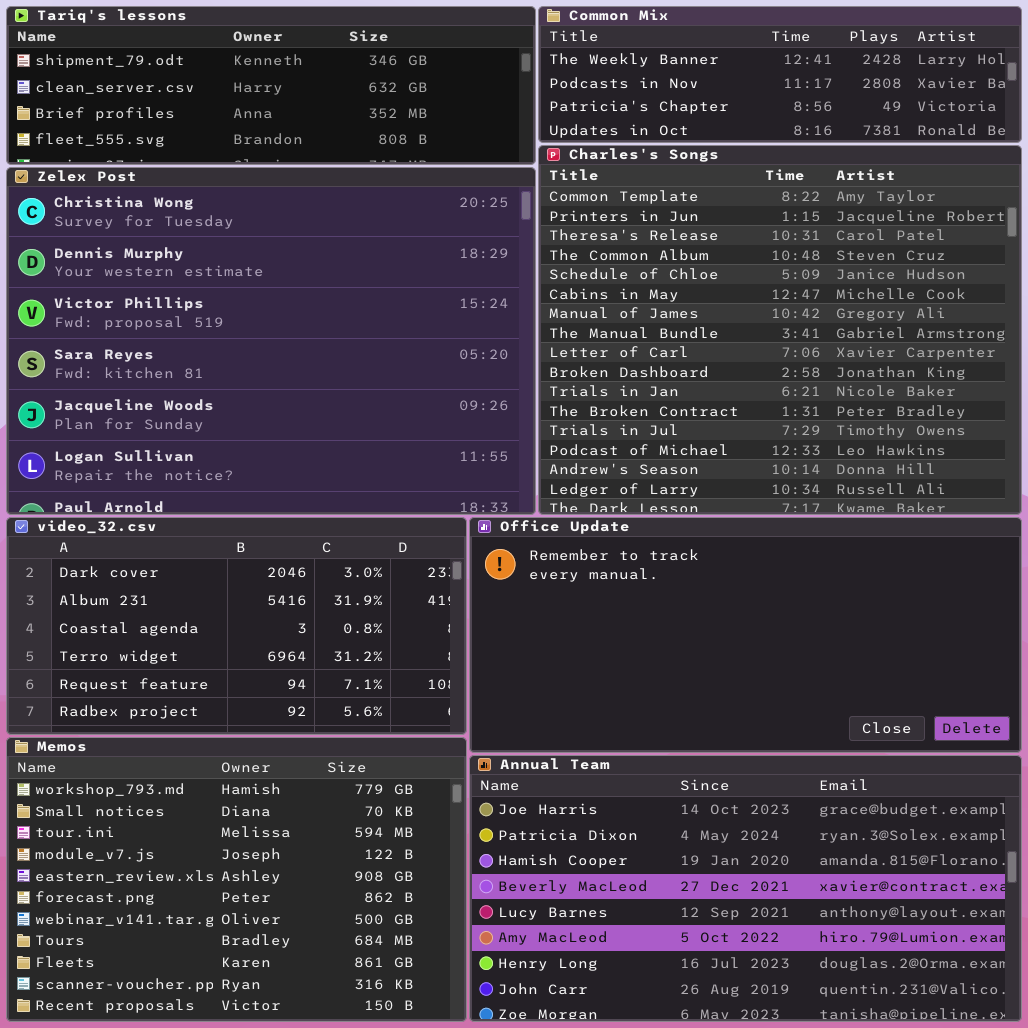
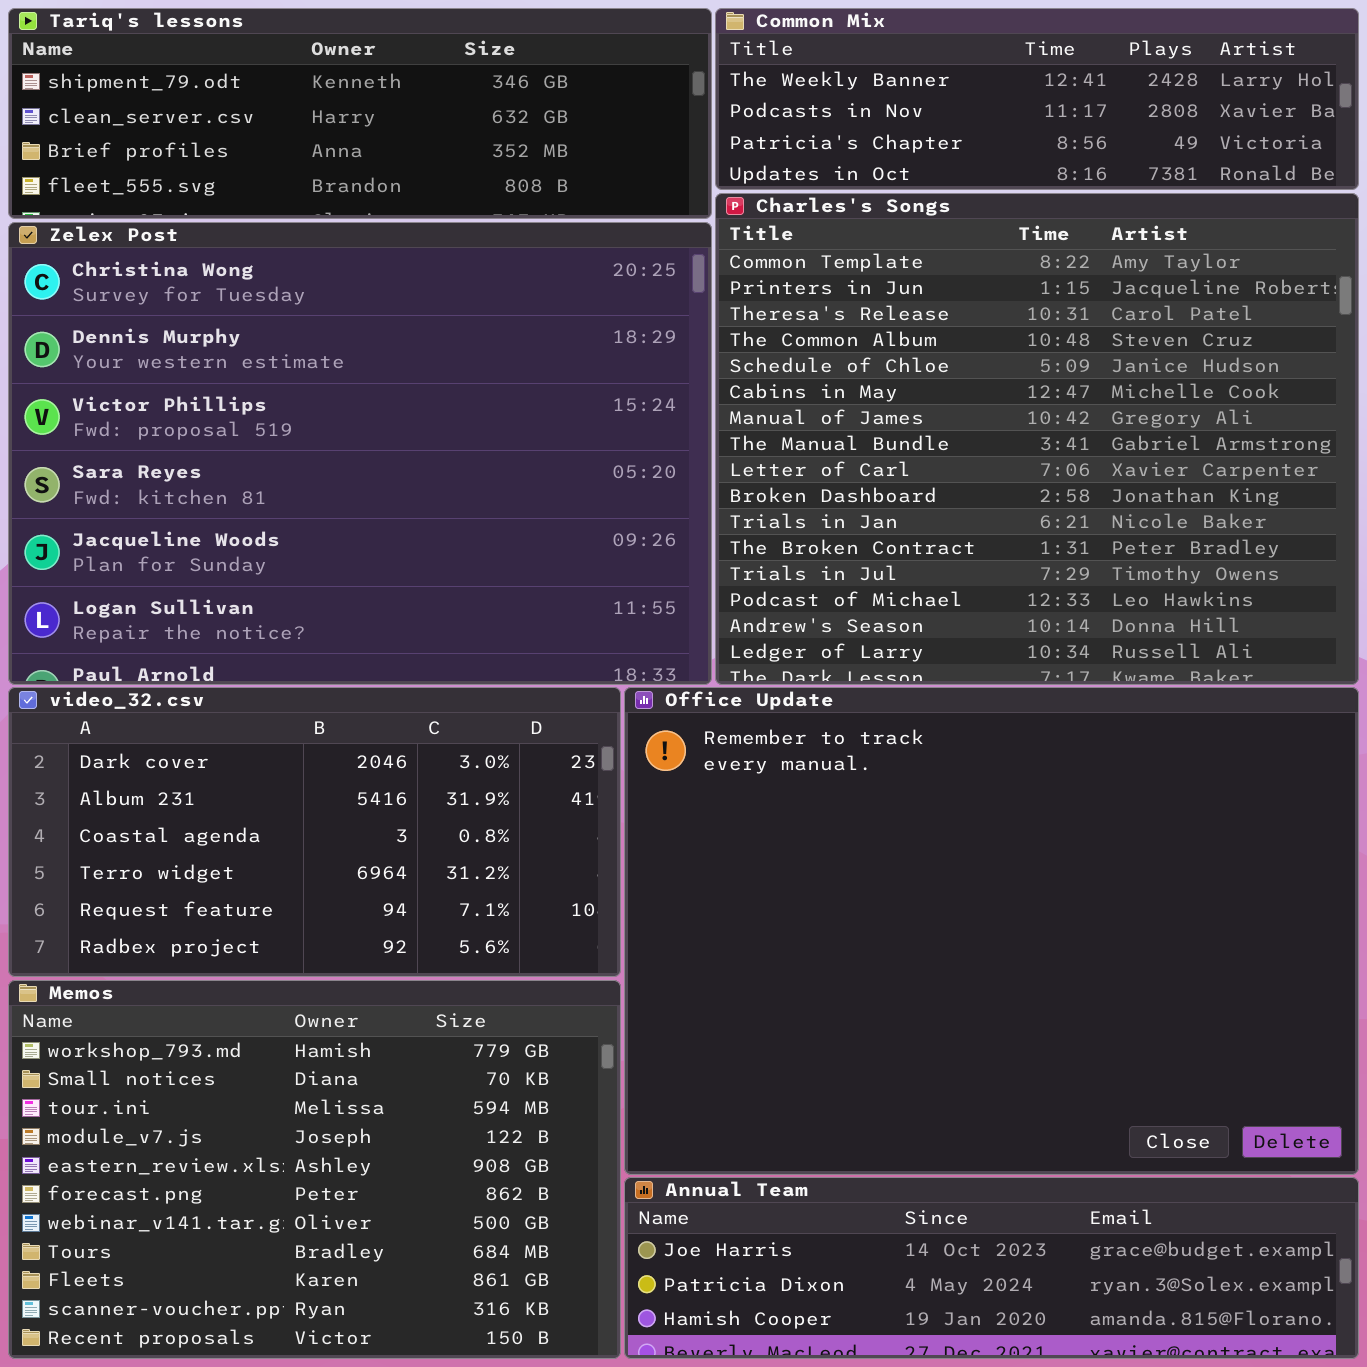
Office Update: [469,517,1022,753] -> [624,687,1359,1175], resized
Annual Team: [469,755,1022,1022] -> [624,1177,1359,1359], resized

